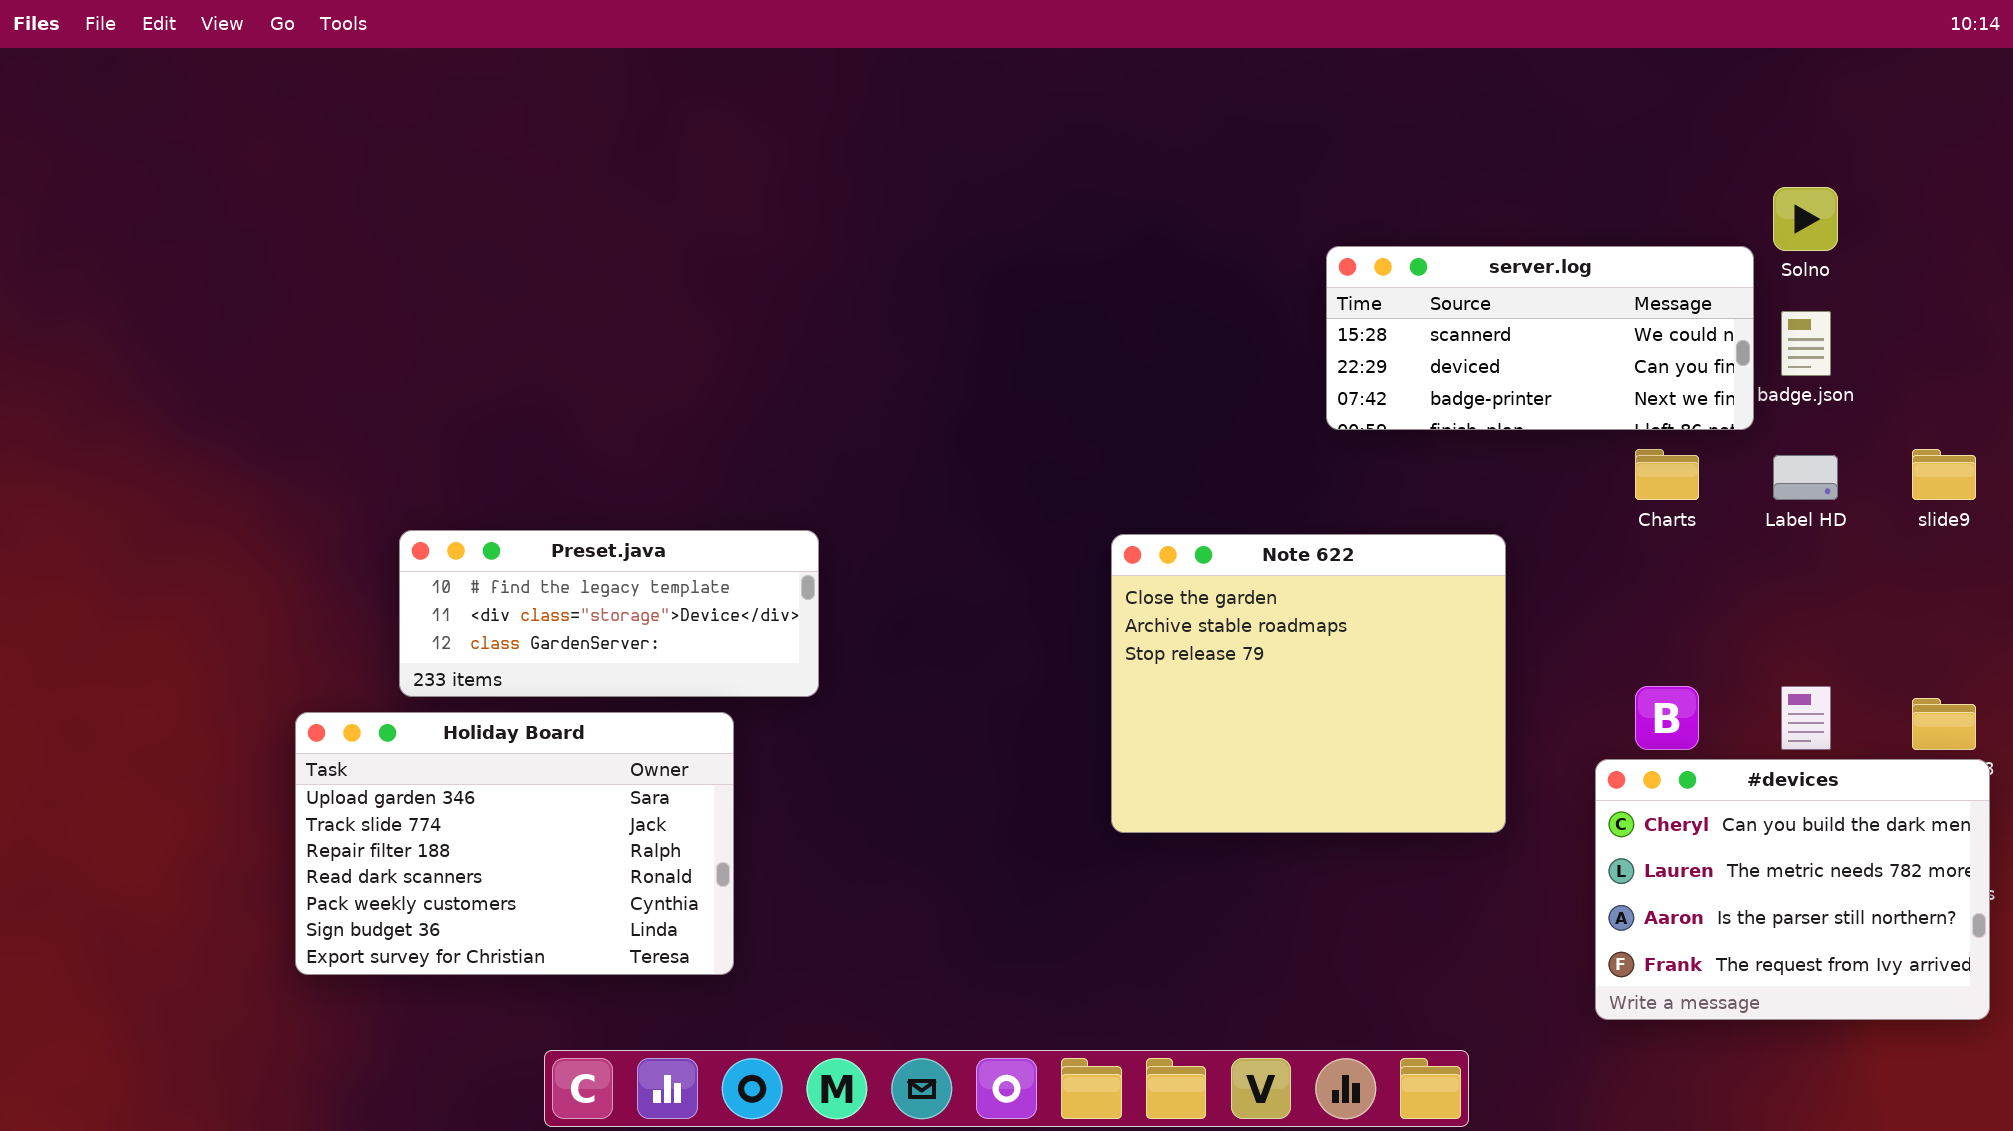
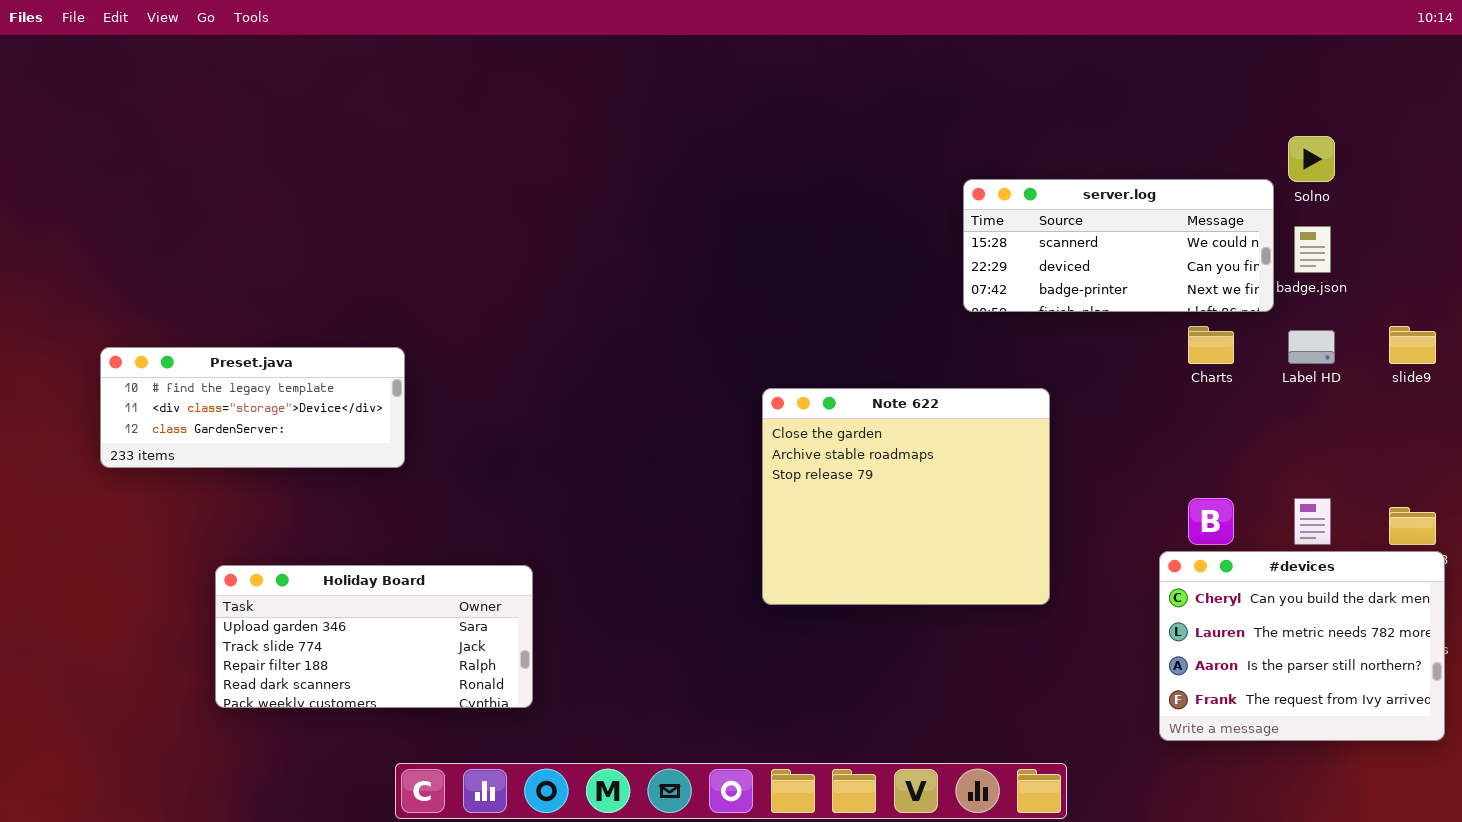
Preset.java: [399,530,819,697] -> [100,347,405,468], moved
Note 622: [1111,534,1506,833] -> [762,388,1050,605], moved
Holiday Board: [295,712,734,975] -> [215,565,533,708], resized

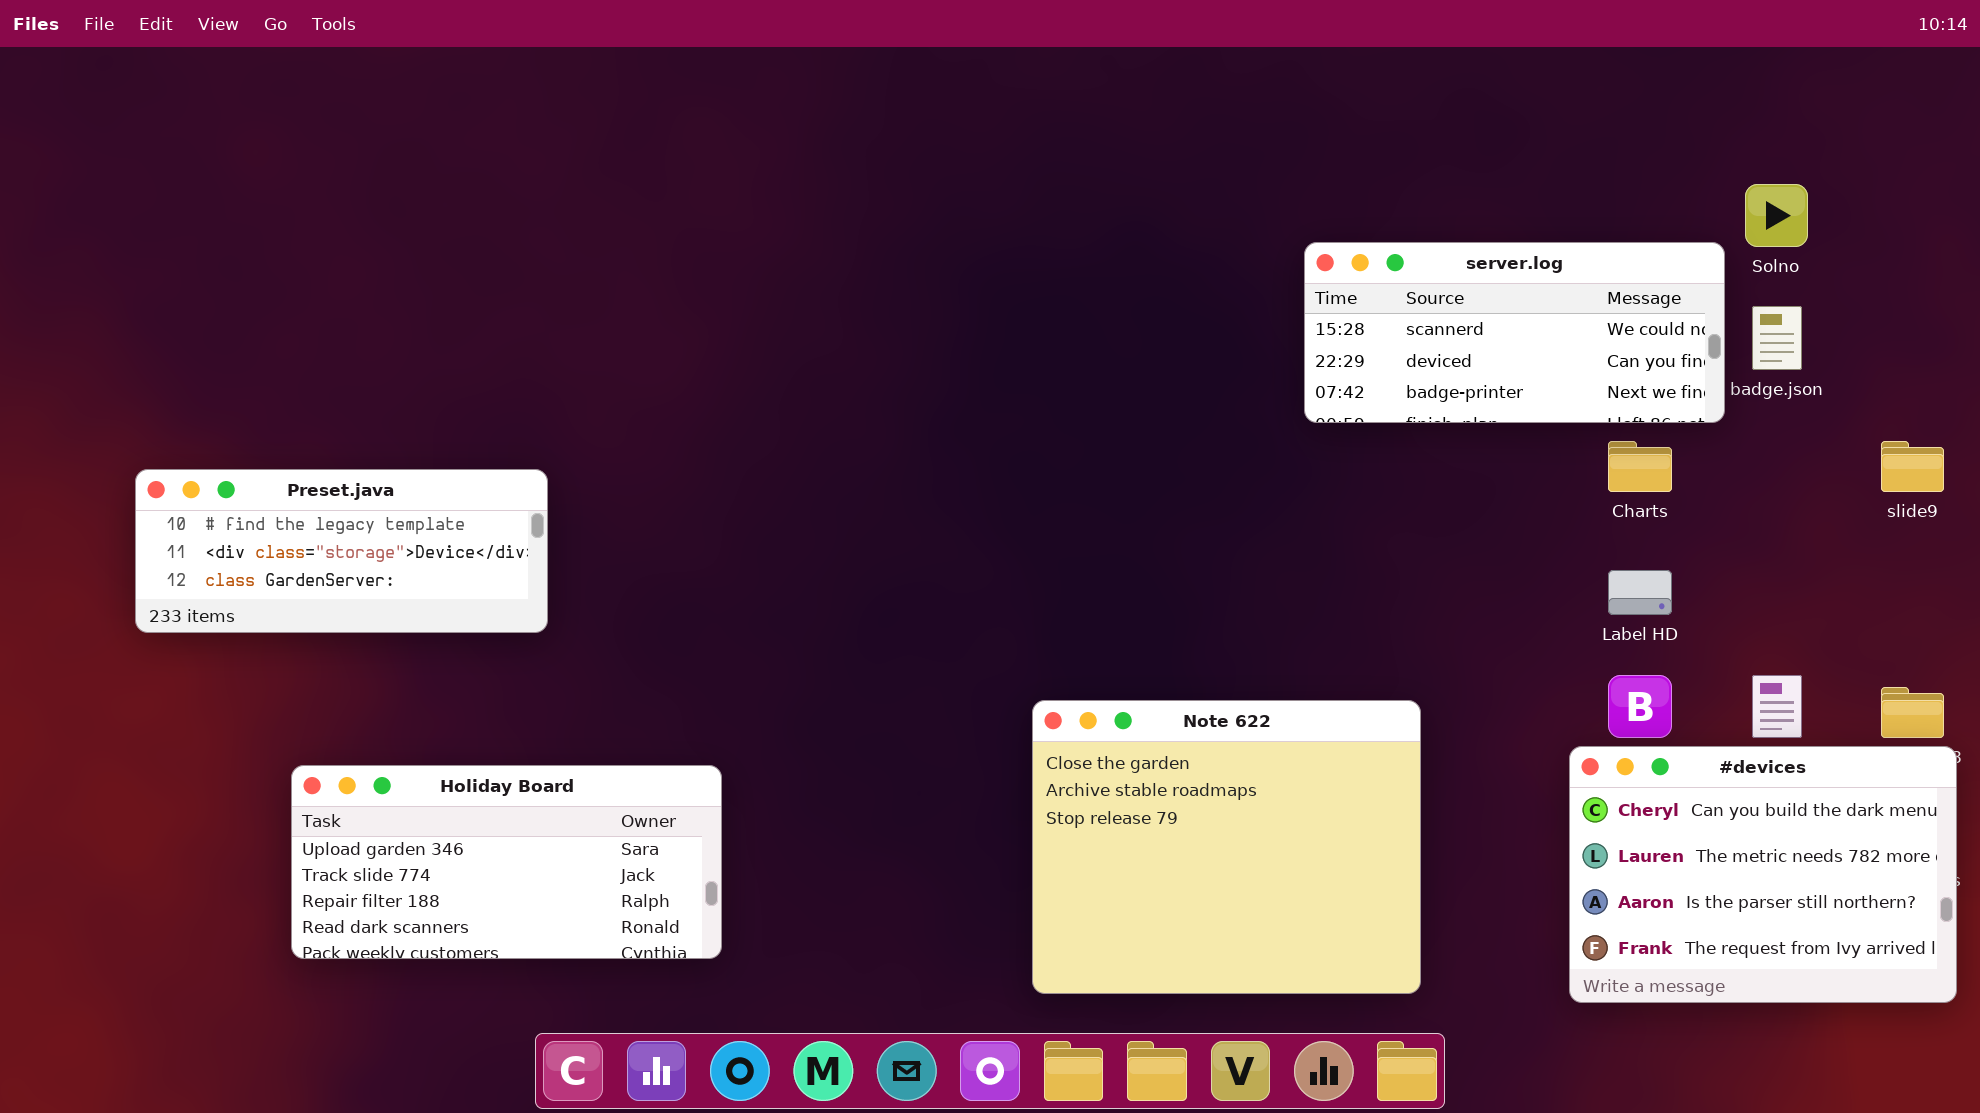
Label HD: [1288,330,1335,364] -> [1608,570,1672,615], moved
Note 622: [762,388,1050,605] -> [1032,700,1421,994], moved

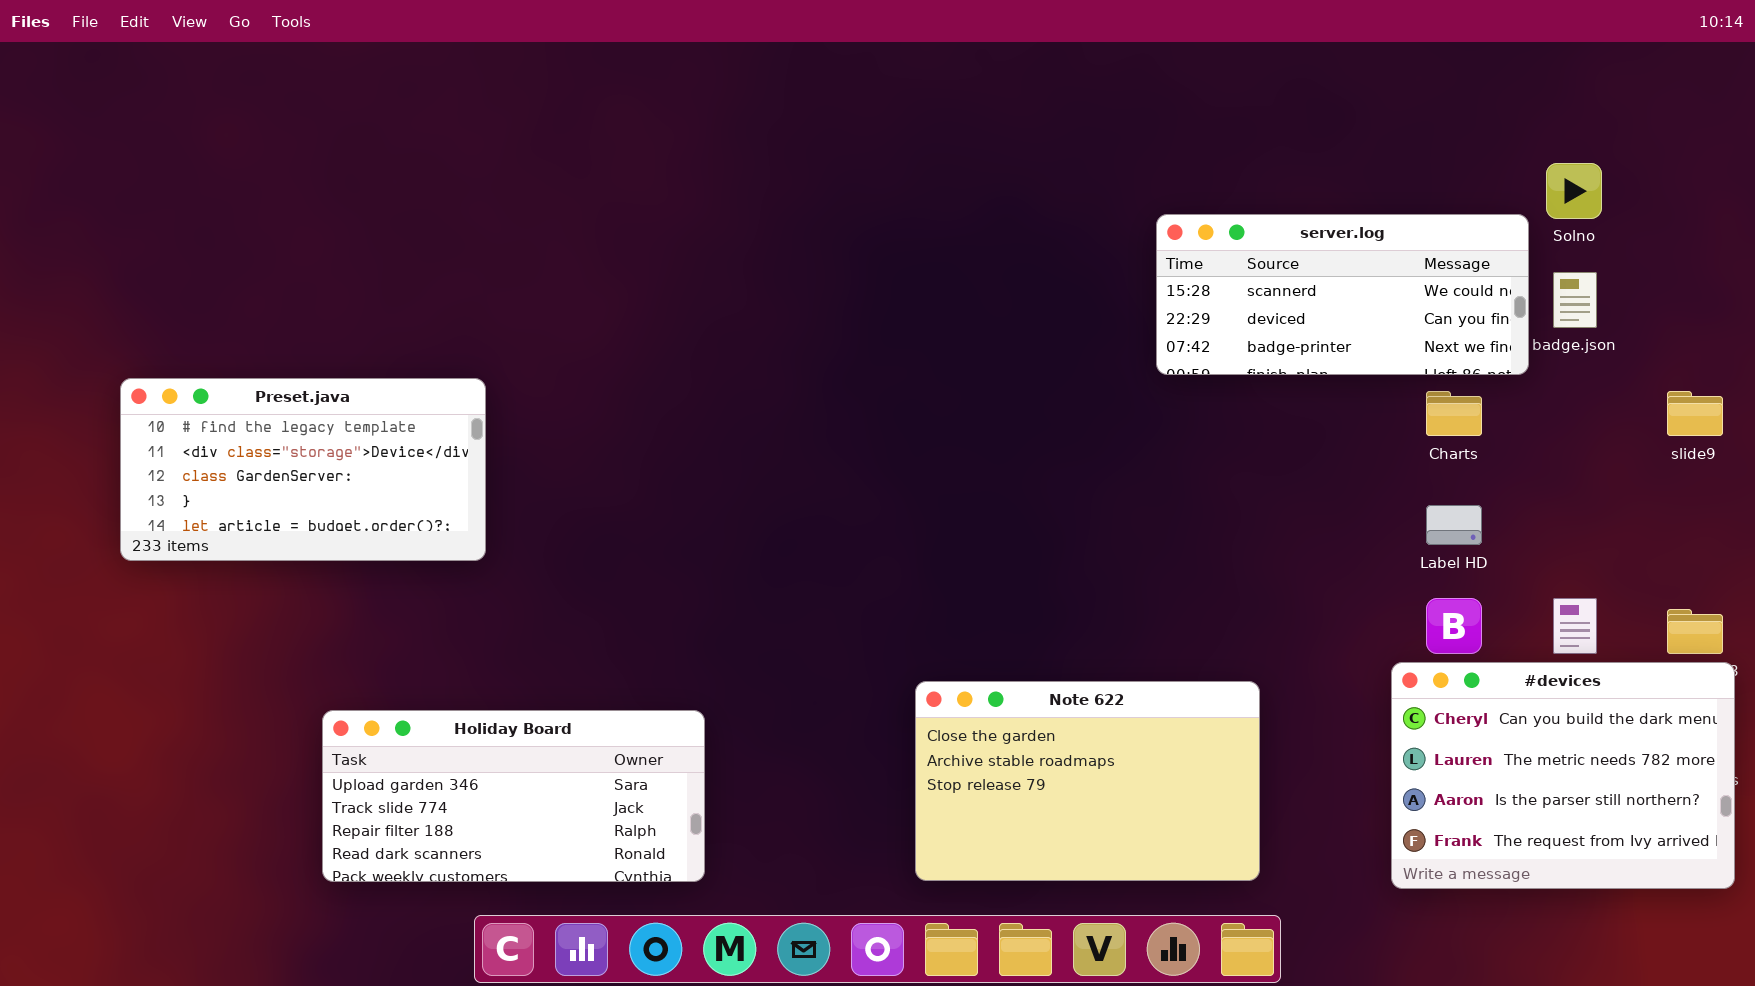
Preset.java: [135,469,548,633] -> [120,378,486,561], resized
Note 622: [1032,700,1421,994] -> [915,681,1260,881], resized
Holiday Board: [291,765,722,959] -> [322,710,705,882], moved

